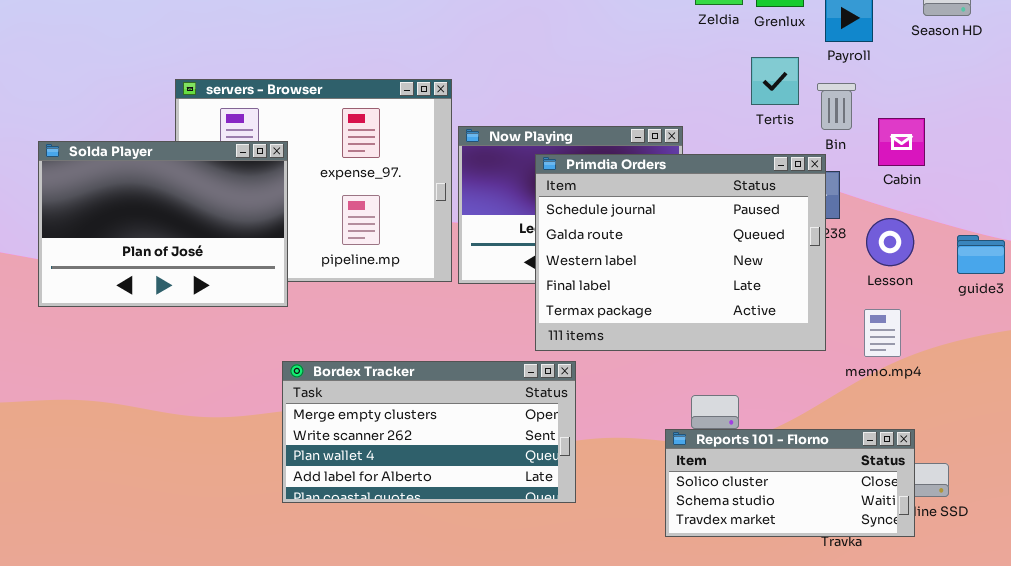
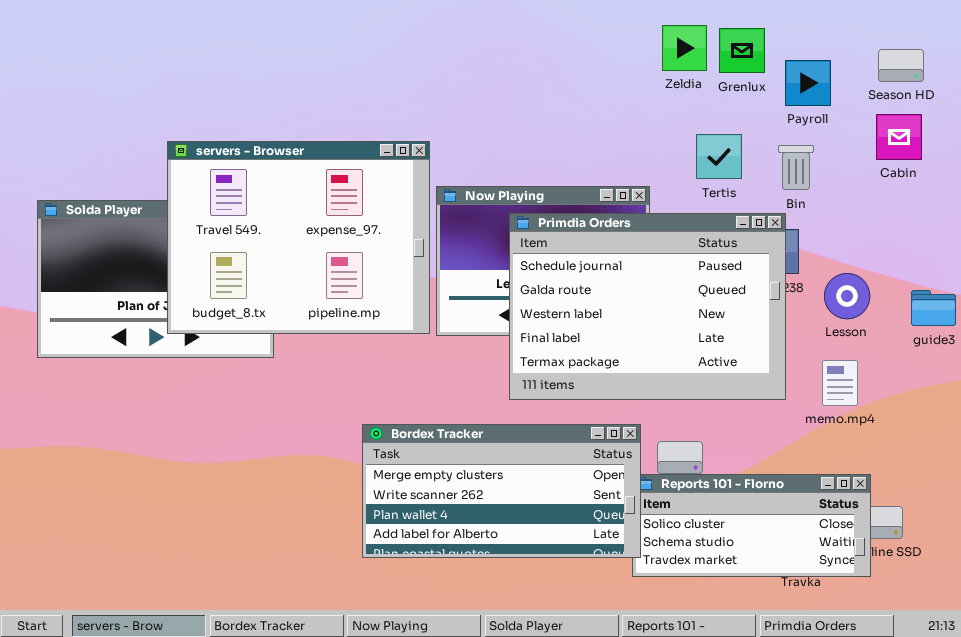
Tertis: [751,57,799,105] -> [696,134,742,179], moved
servers - Browser: [175,79,452,282] -> [167,141,430,334], raised
Cabin: [878,118,925,166] -> [876,114,922,160], moved
Bordex Tracker: [282,361,576,503] -> [362,424,641,558], moved

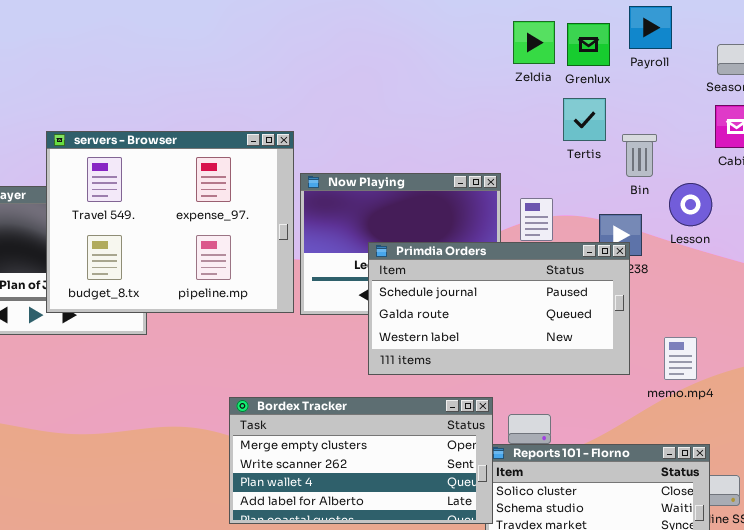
Payroll: [785,60,831,106] -> [629,6,672,49], moved
Tertis: [696,134,742,179] -> [563,98,606,141], moved
Primdia Orders: [509,213,786,400] -> [368,242,630,375], resized
Lesson: [824,273,870,319] -> [669,183,712,226], moved

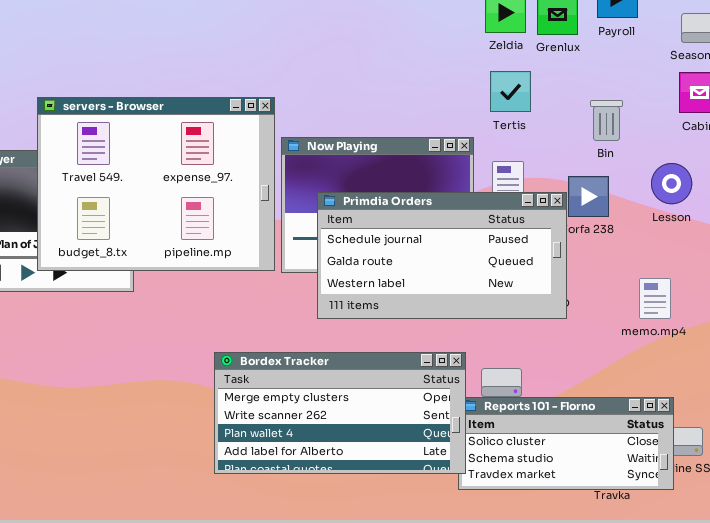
Tertis: [563,98,606,141] -> [490,71,531,112], moved
Lesson: [669,183,712,226] -> [651,163,692,204], moved
Primdia Orders: [368,242,630,375] -> [317,192,567,319], moved
memo.mp4: [664,337,697,380] -> [639,278,671,319], moved

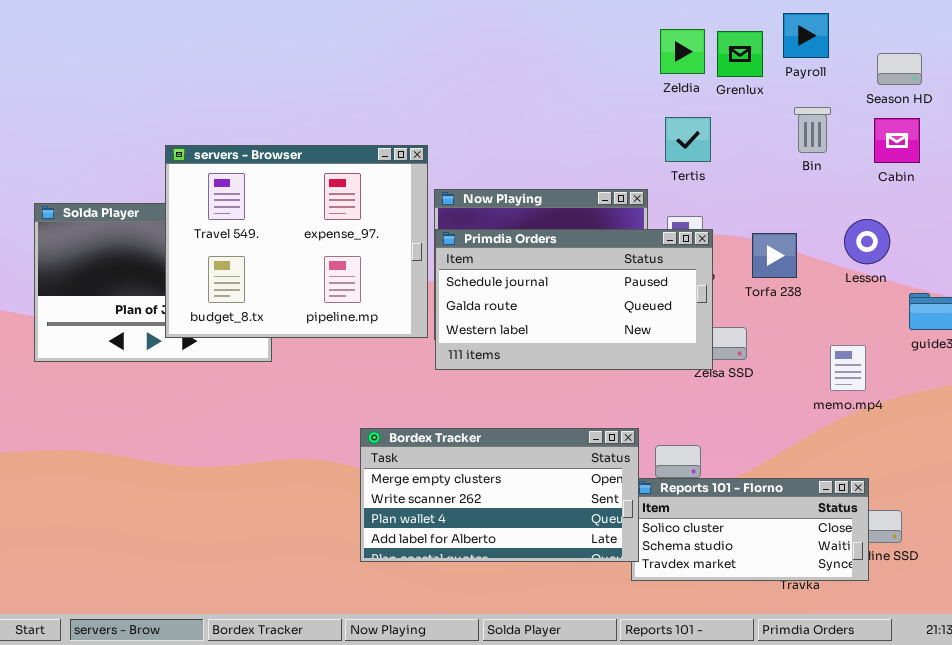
Bin: [590,100,623,141] -> [794,107,831,153], moved
Primdia Orders: [317,192,567,319] -> [435,229,713,370], moved

